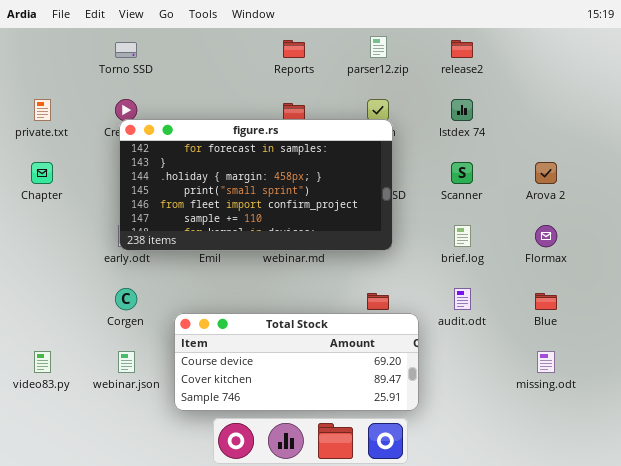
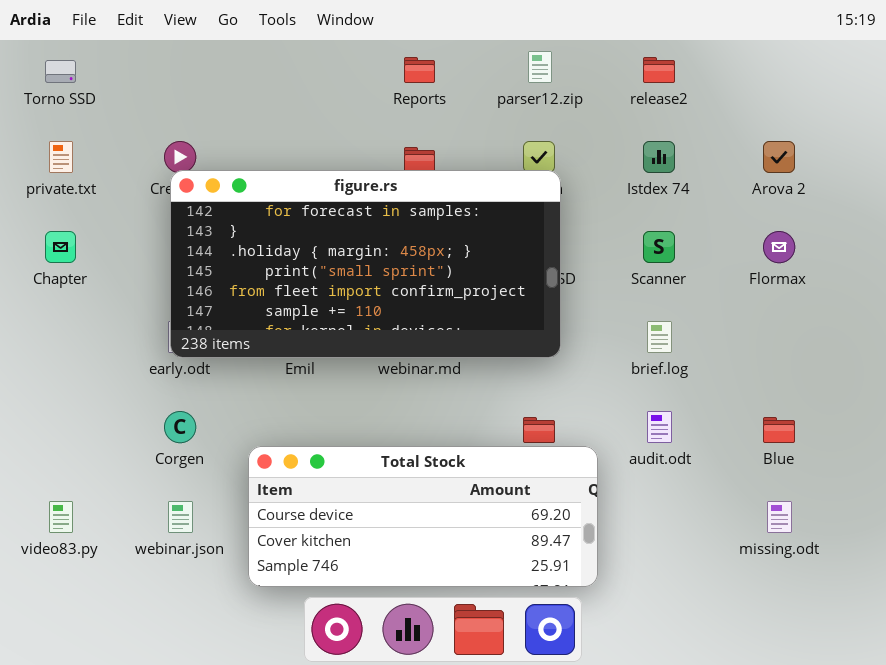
Torno SSD: [115,42,137,58] -> [45,60,76,83], moved
Arova 2: [535,162,557,184] -> [763,141,795,173], moved
Flormax: [535,225,557,247] -> [763,231,795,263], moved

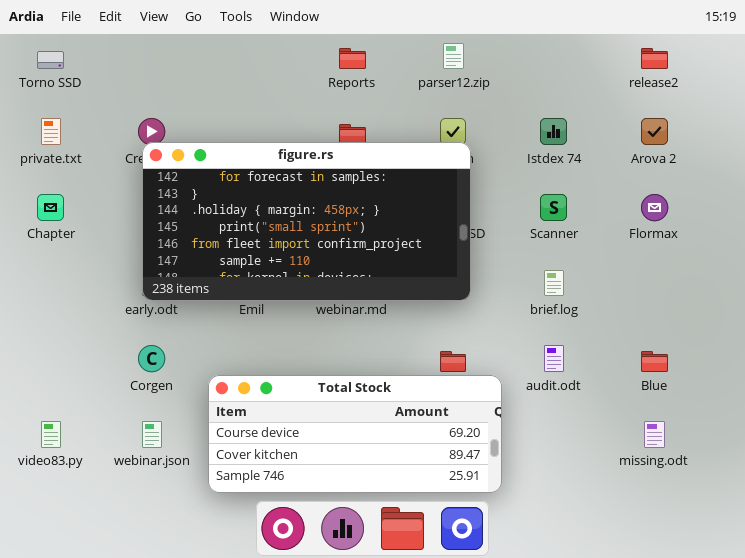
release2: [643,57,675,83] -> [641,48,668,69], moved

